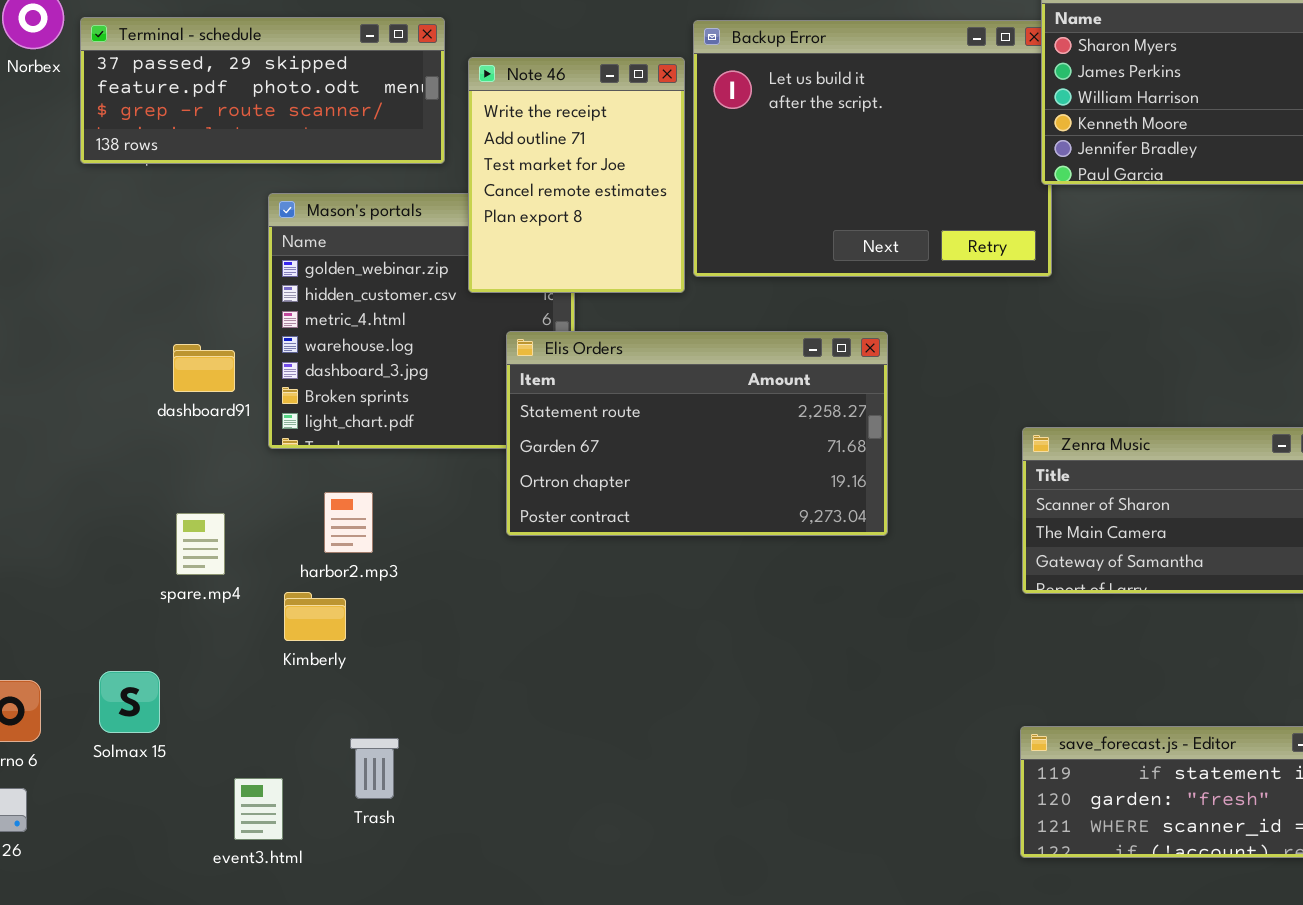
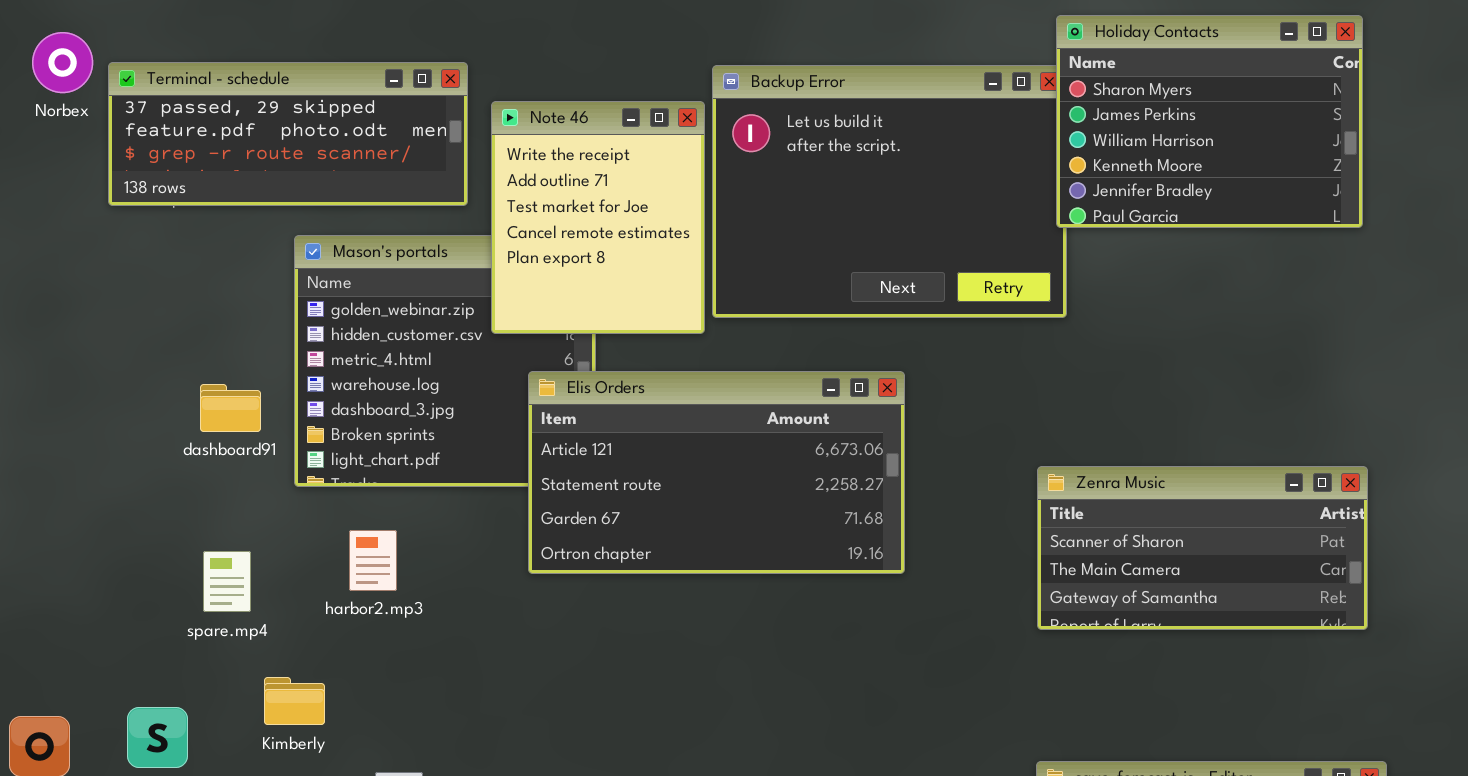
Elis Orders: [506,331,888,536] -> [528,371,905,574], scrolled up 1 row
Kimberly: [284,592,346,641] -> [264,677,325,725], moved

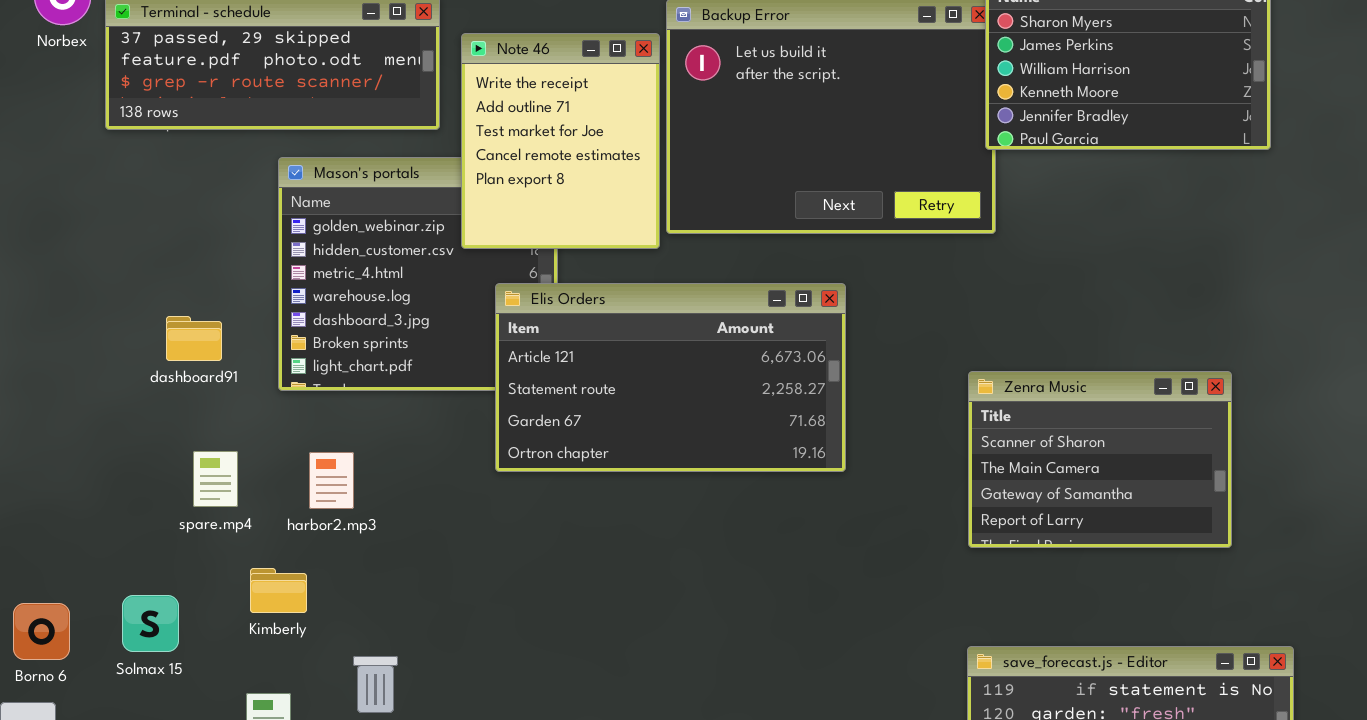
dashboard91: [200,384,261,432] -> [166,316,222,361], moved
Zenra Music: [1037,466,1368,630] -> [968,371,1232,548], resized
harbor2.mp3: [349,530,397,591] -> [309,452,354,509], moved

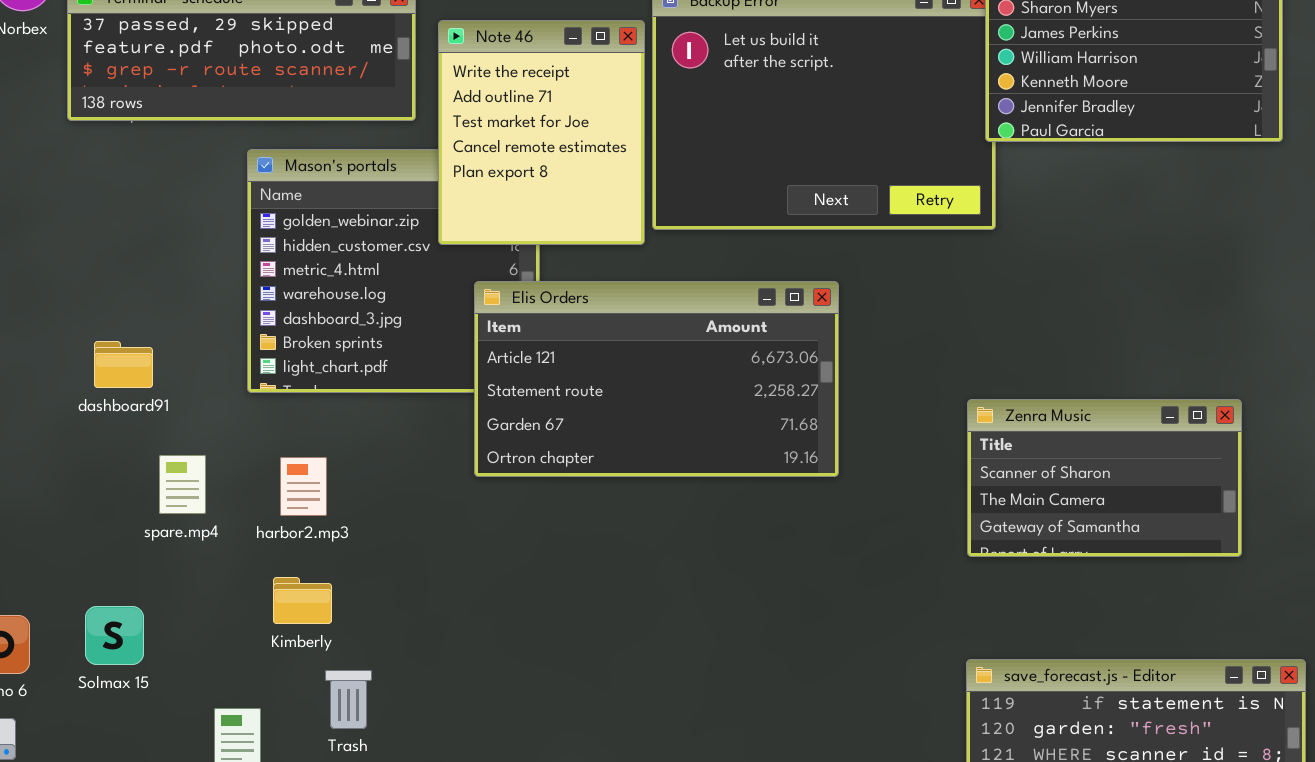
dashboard91: [166,316,222,361] -> [94,341,153,388], moved
Zenra Music: [968,371,1232,548] -> [967,399,1242,557], resized
Kimberly: [250,568,307,613] -> [273,577,332,624], moved

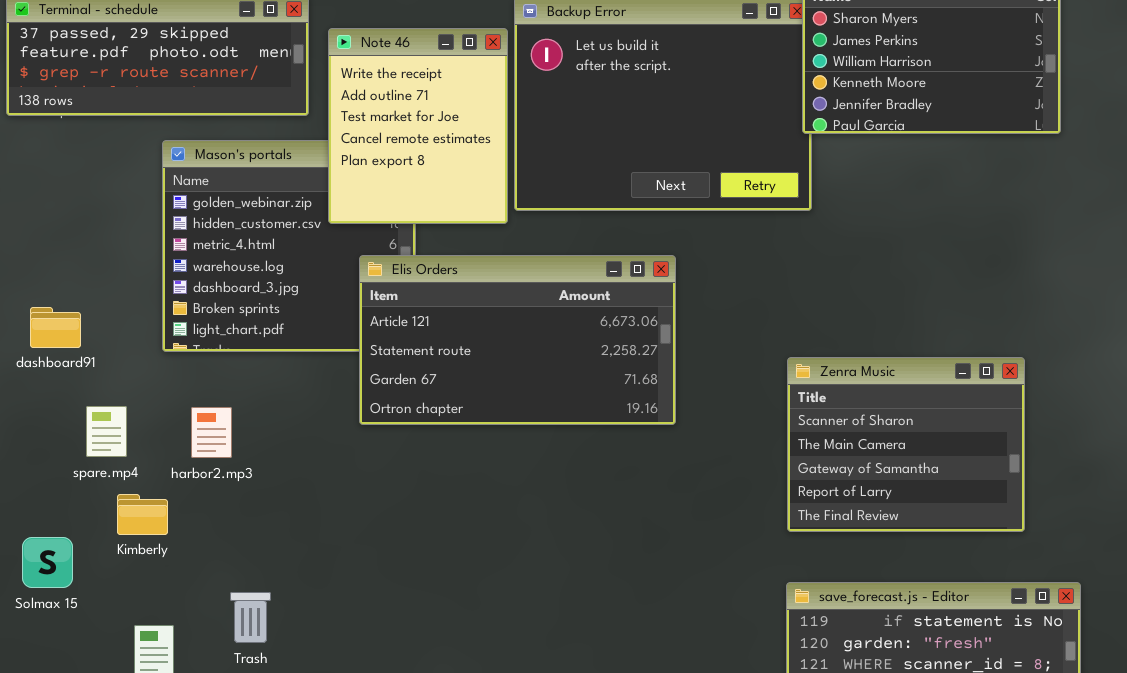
Zenra Music: [967,399,1242,557] -> [787,357,1025,532], resized
Kimberly: [273,577,332,624] -> [117,494,168,535], moved

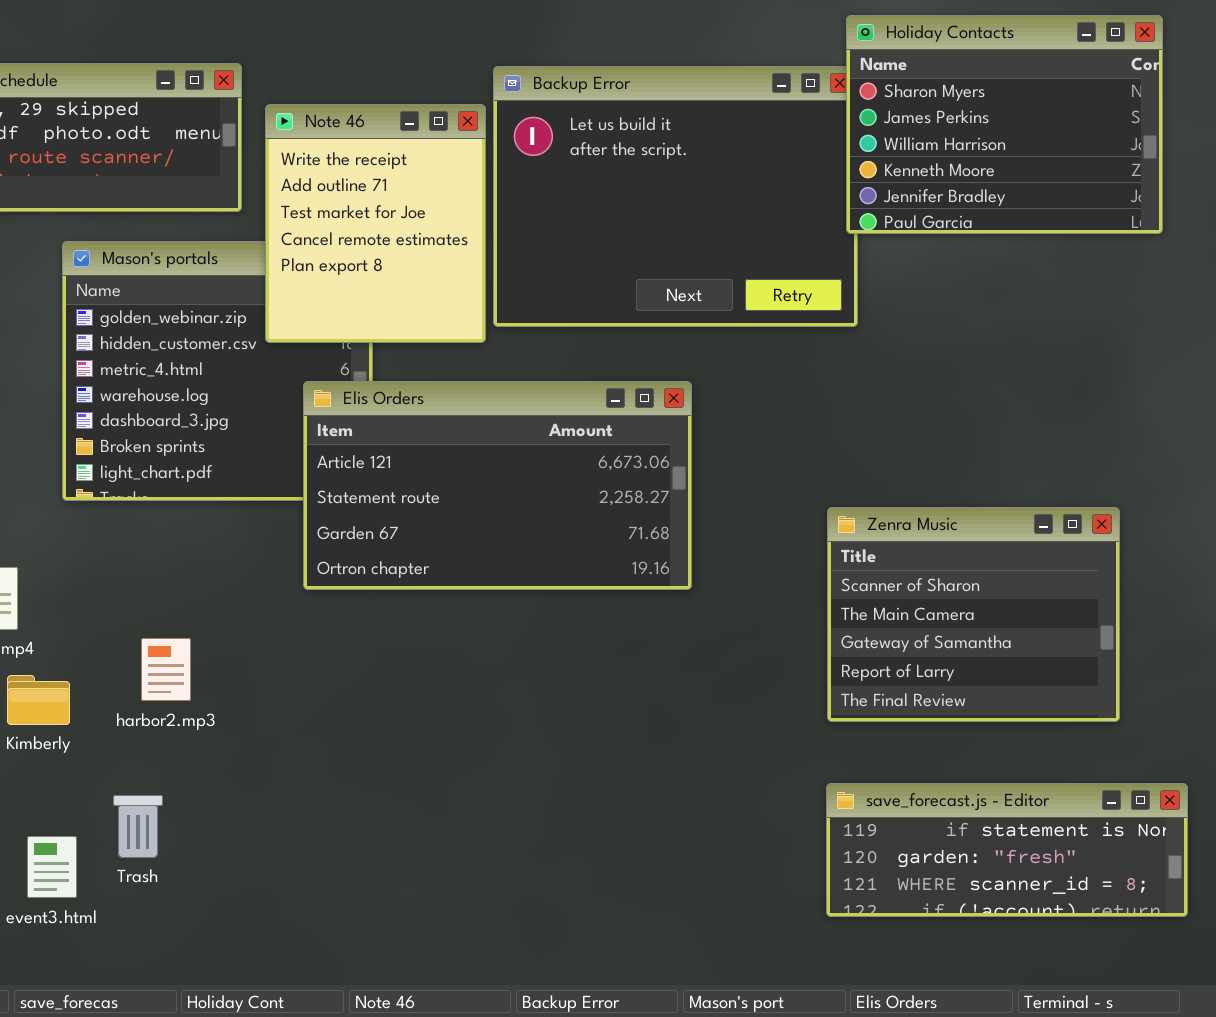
harbor2.mp3: [191,407,232,458] -> [141,638,191,701], moved
Trash: [230,592,271,643] -> [113,795,163,858], moved

